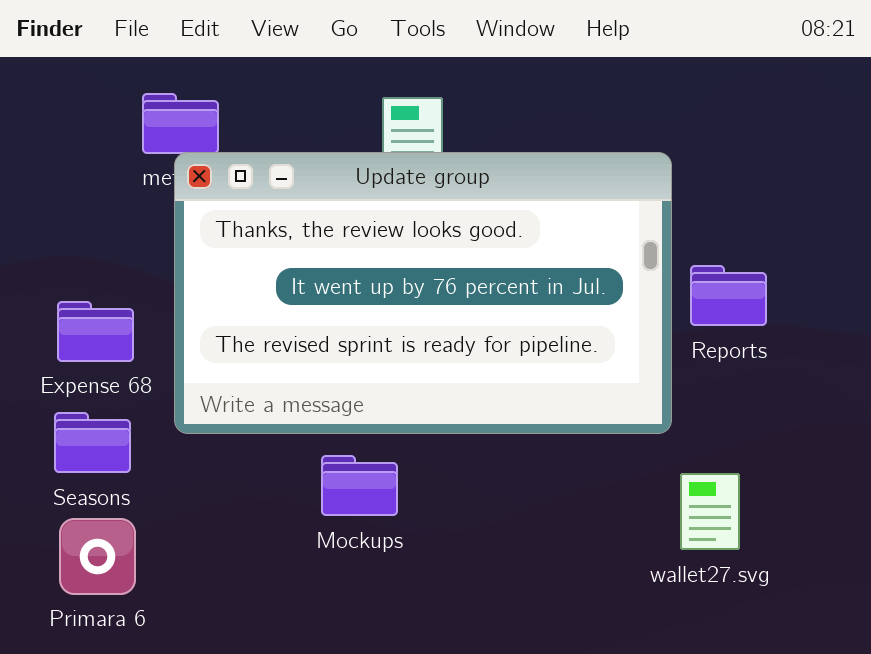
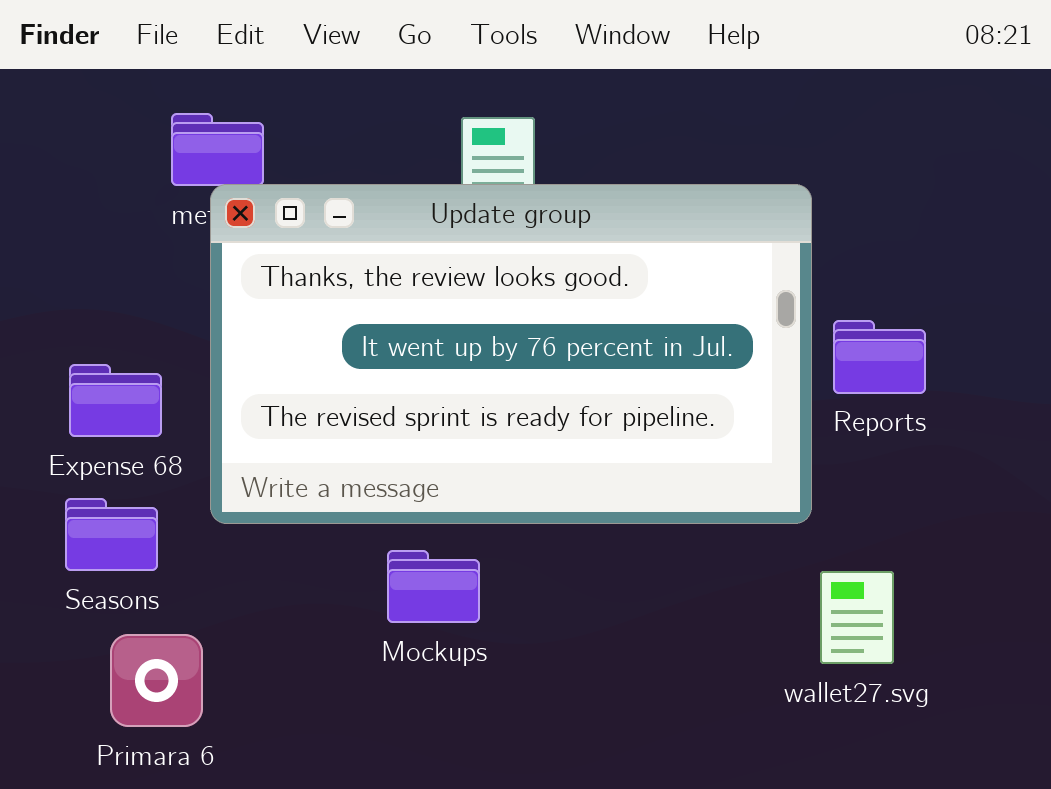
Primara 6: [59,518,136,595] -> [110,634,203,727], moved

